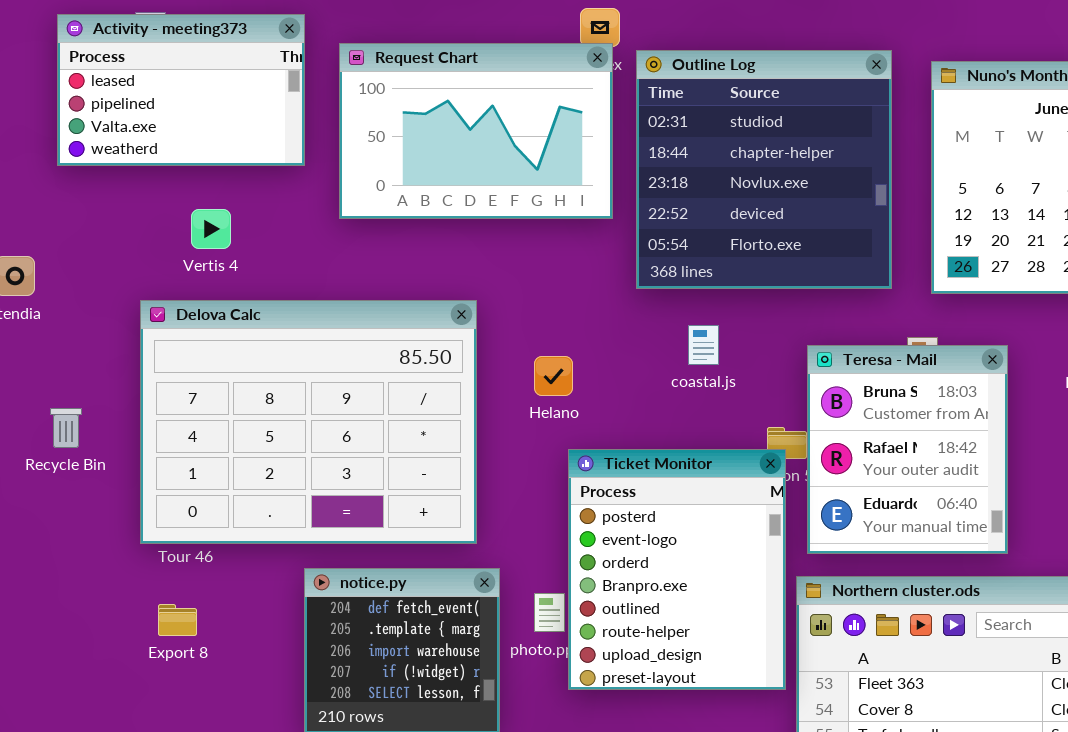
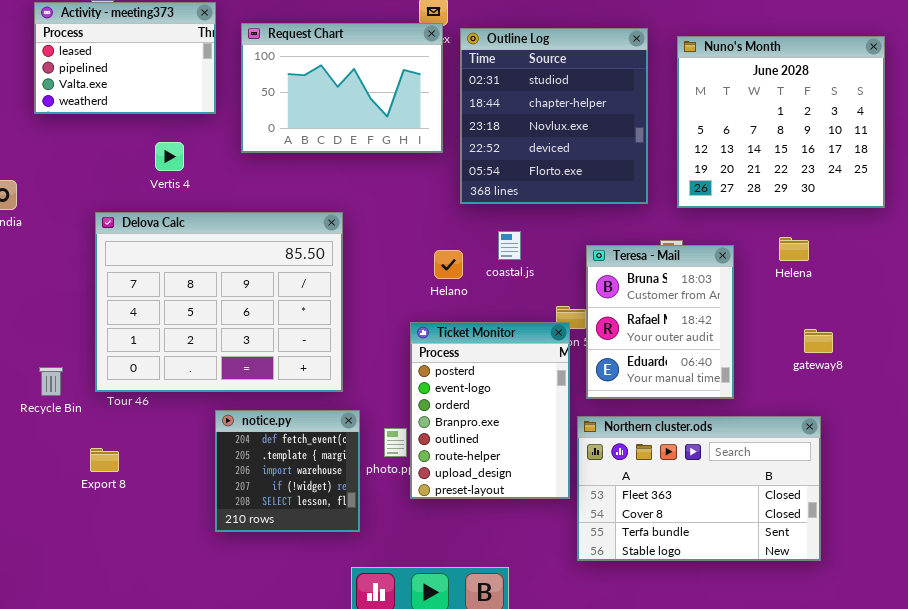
Vertis 4: [191,209,231,249] -> [155,142,184,171], moved
Helano: [534,356,573,396] -> [434,250,463,279], moved
Recycle Bin: [50,408,82,448] -> [39,367,63,396], moved
Export 8: [158,604,197,636] -> [90,448,119,472], moved

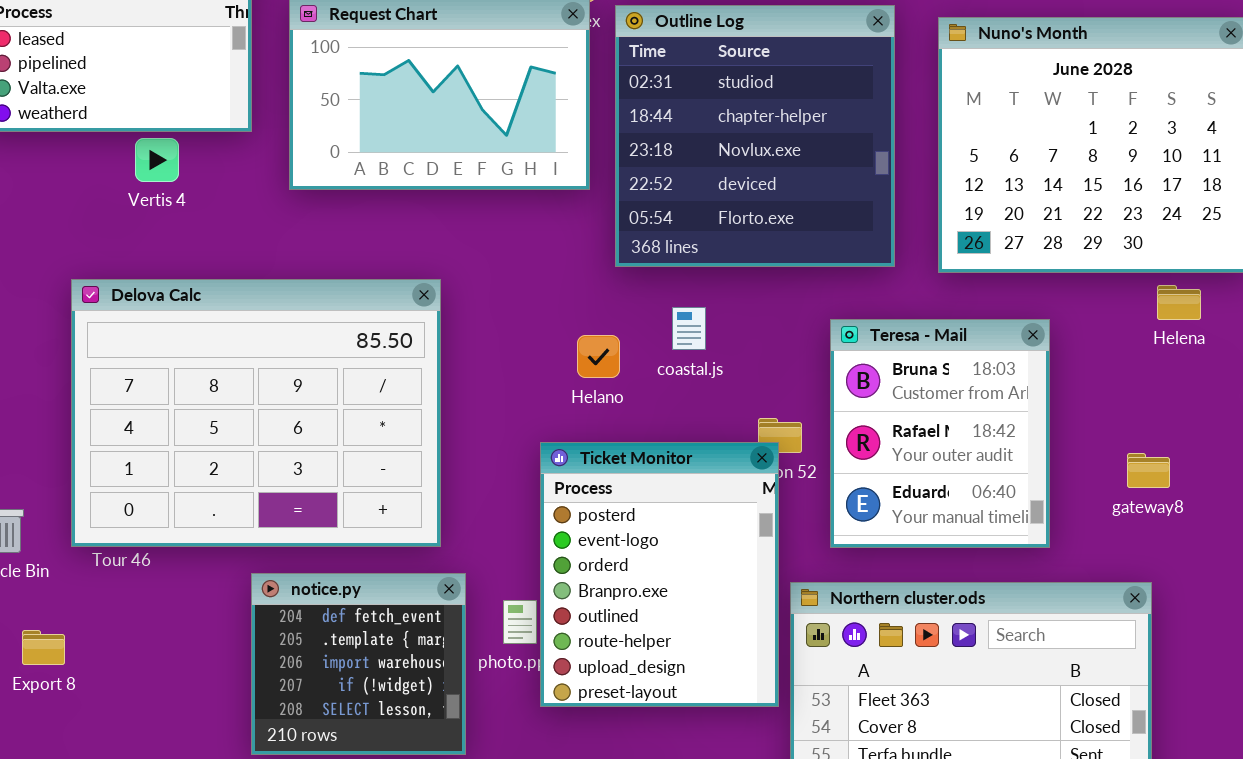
Vertis 4: [155,142,184,171] -> [135,138,179,182], moved
Helena: [779,237,809,261] -> [1157,285,1201,320], moved
Teresa - Mail: [586,245,734,399] -> [830,319,1050,548], moved
Export 8: [90,448,119,472] -> [22,630,65,665], moved

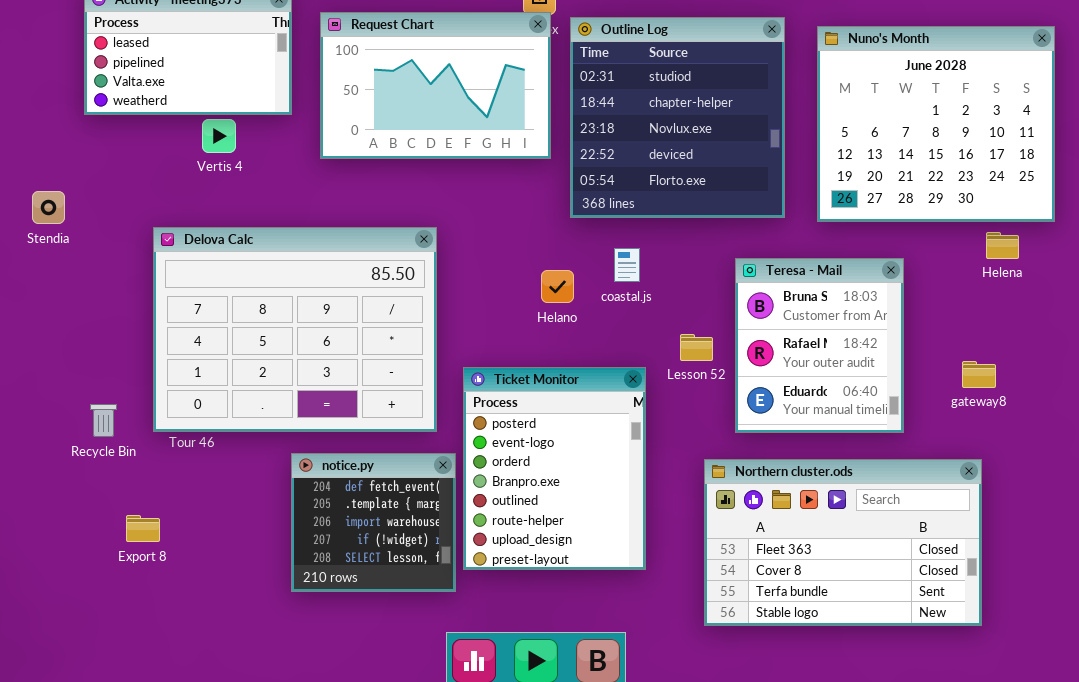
Ticket Monitor: [540,442,779,707] -> [463,367,646,570], moved
Export 8: [22,630,65,665] -> [126,515,160,542], moved

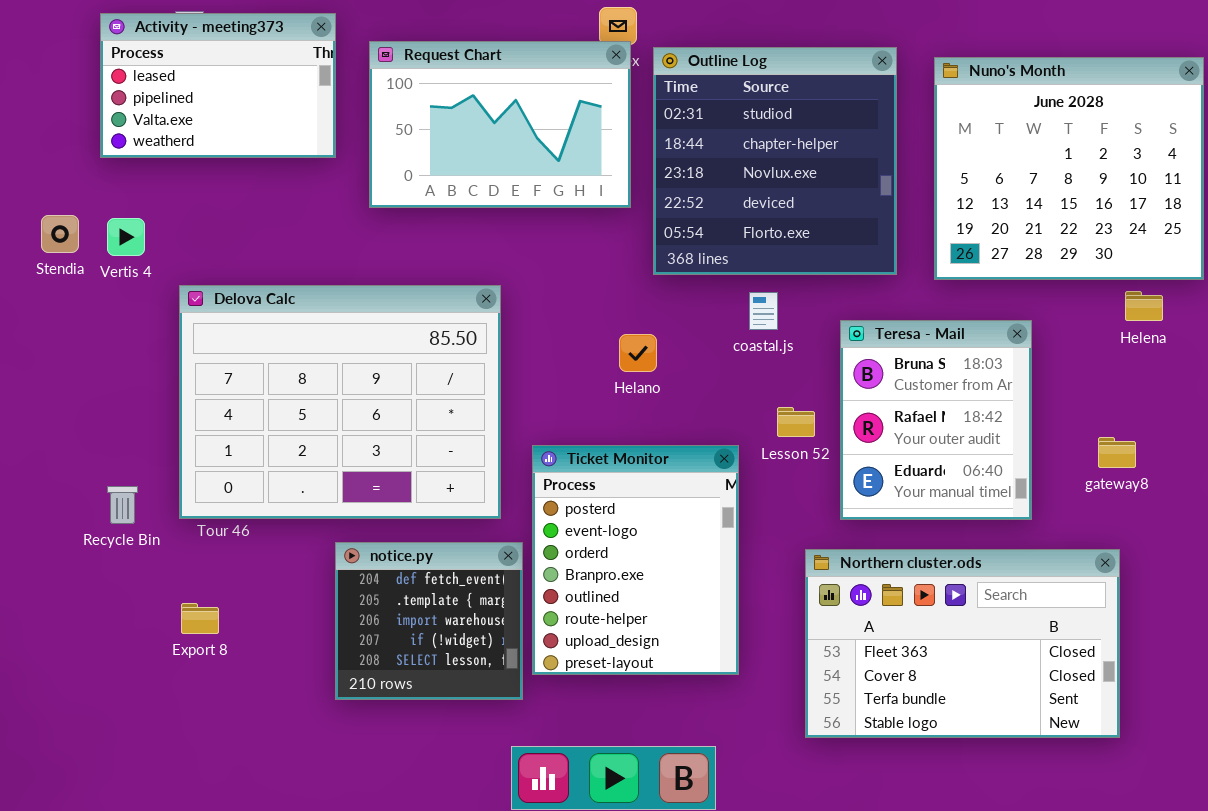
Vertis 4: [202,119,236,153] -> [107,218,145,256], moved
Stendia: [32,191,65,224] -> [41,215,79,253], moved
coastal.js: [614,248,640,282] -> [749,292,778,330], moved
Export 8: [126,515,160,542] -> [181,603,219,634], moved

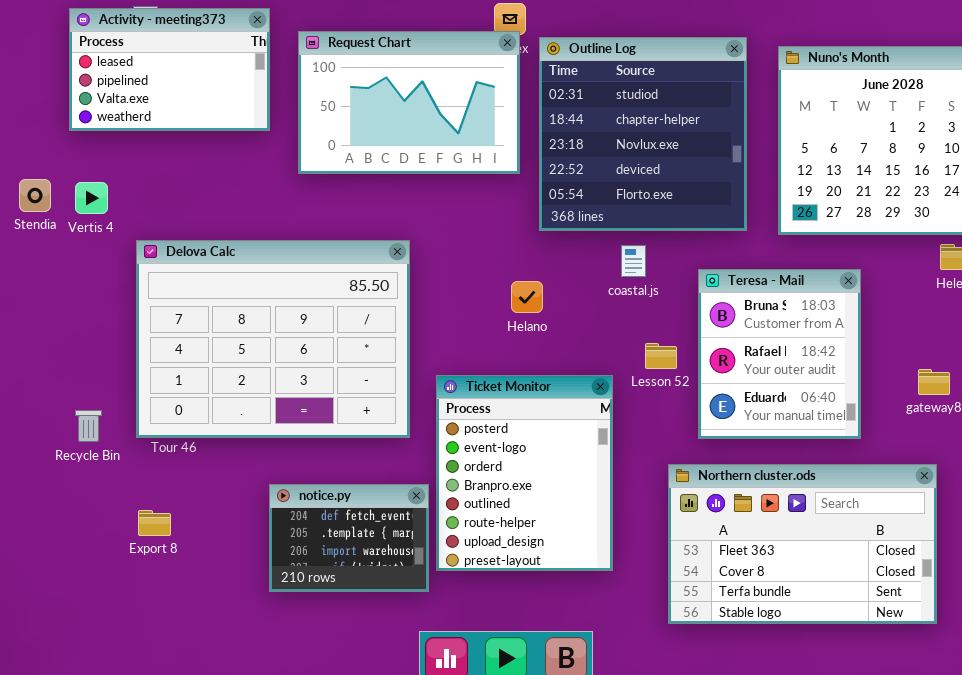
notice.py: [335,542,523,700] -> [269,484,429,592], resized

